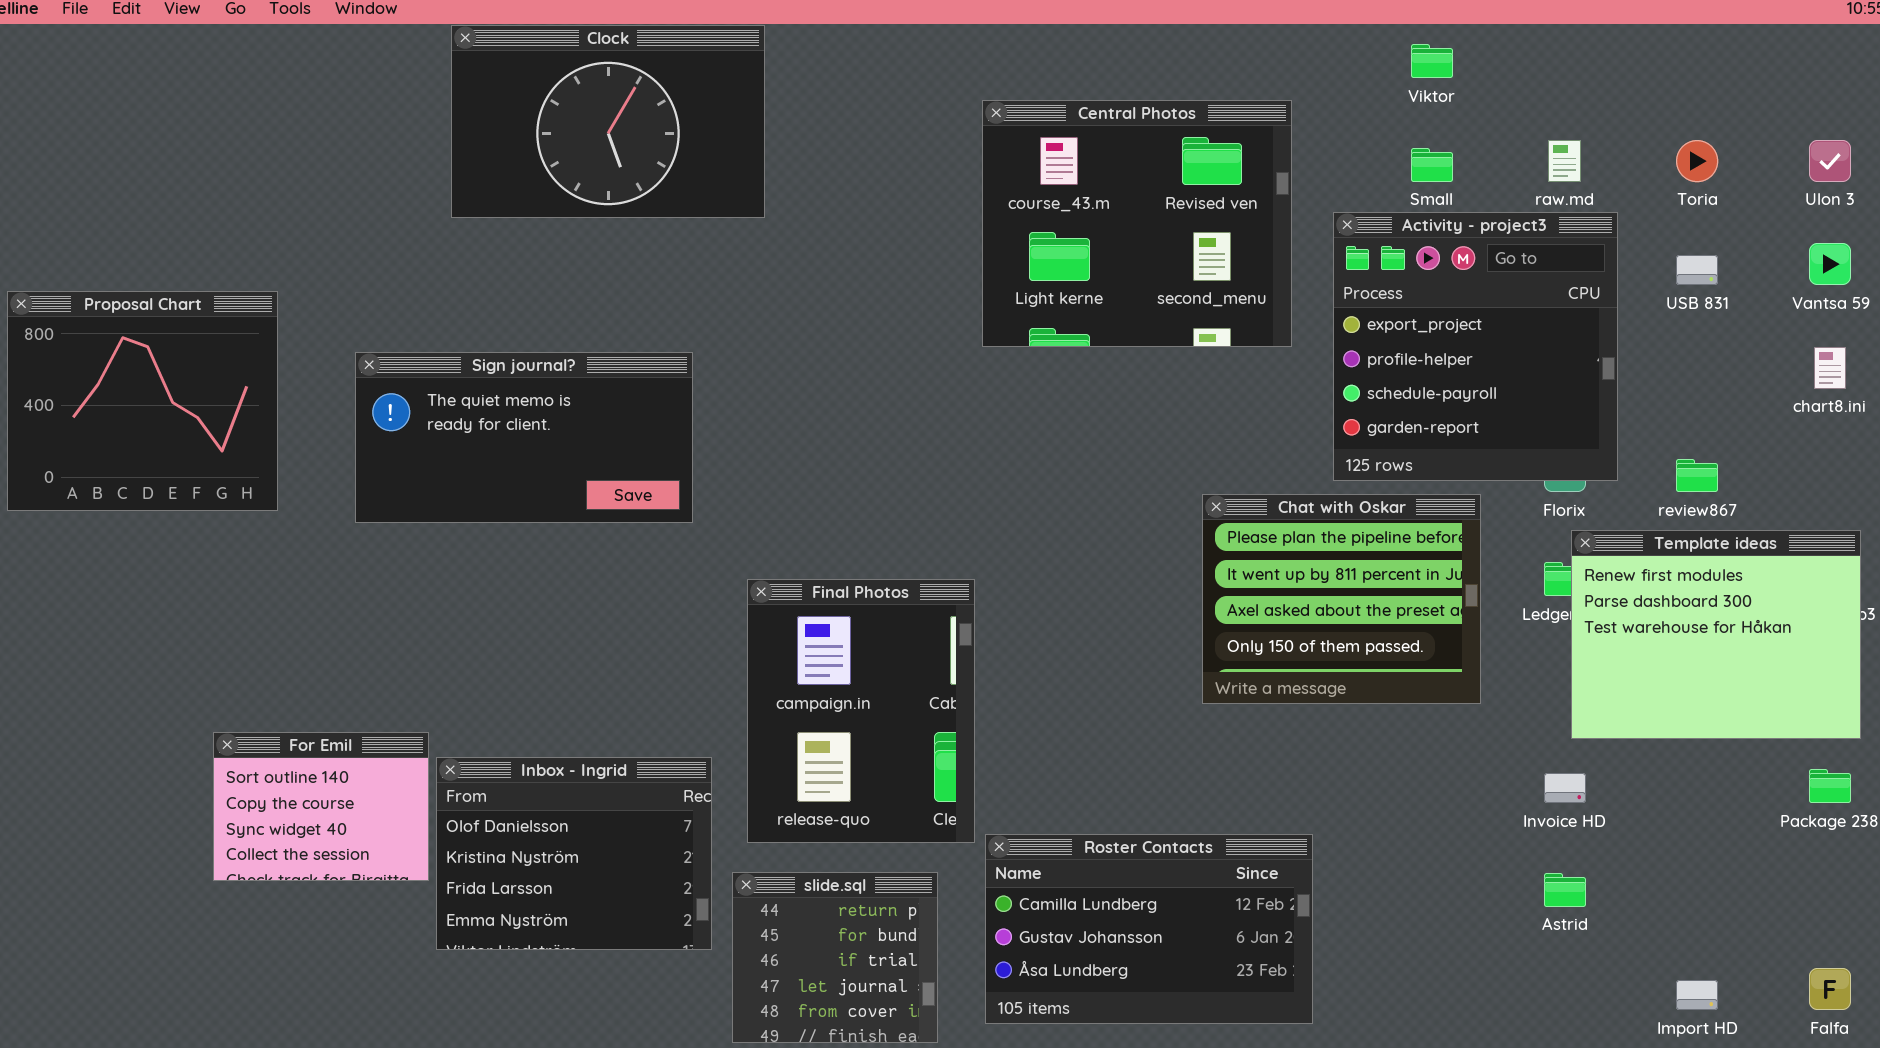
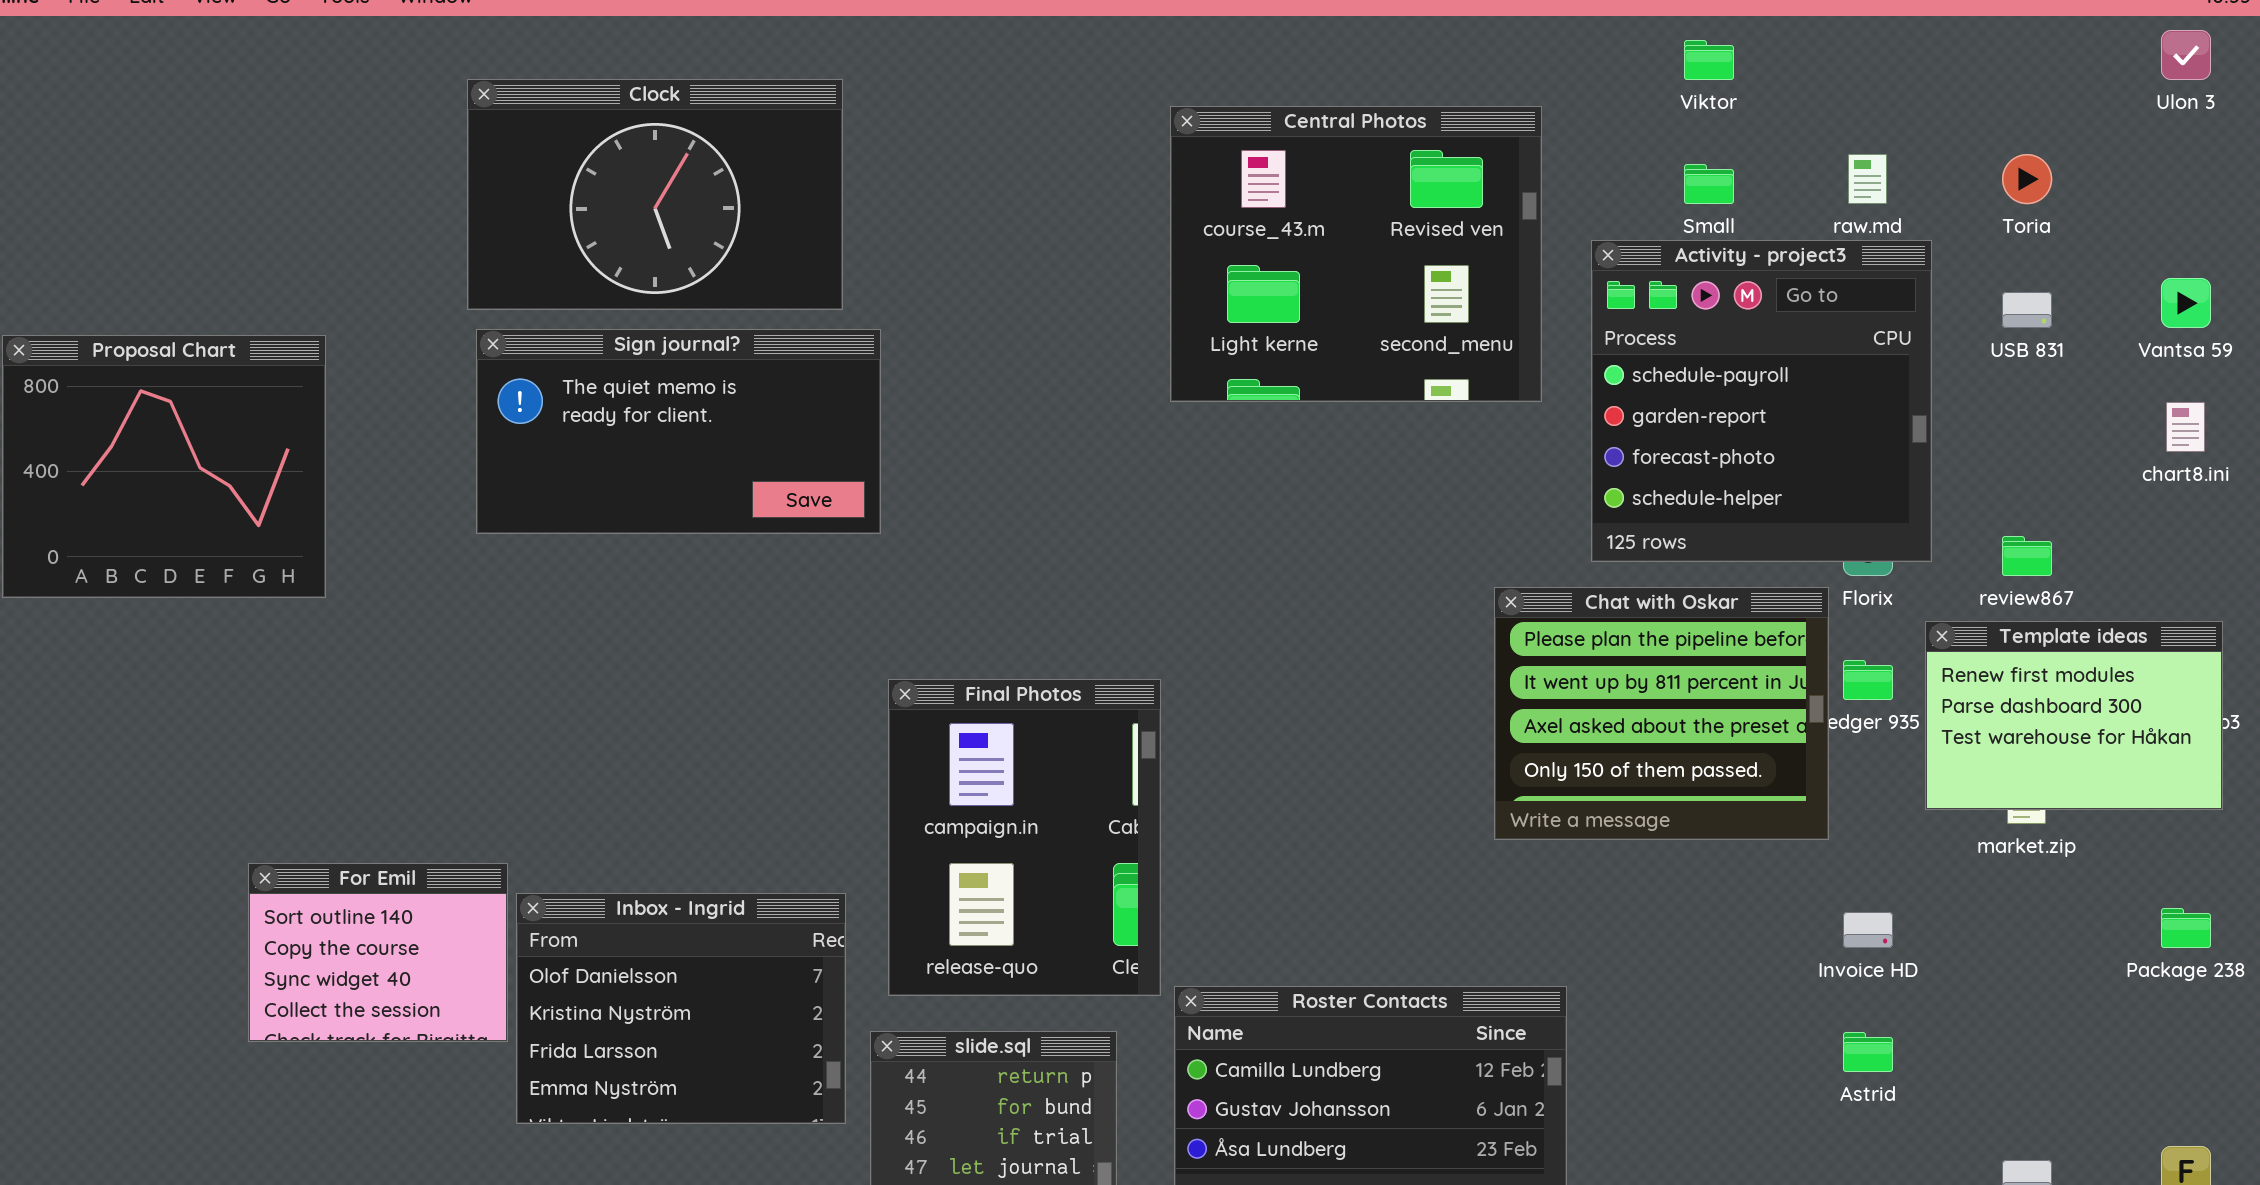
Clock: [451,25,765,218] -> [467,79,843,310], moved
Ulon 3: [1809,140,1851,182] -> [2161,30,2211,80], moved
Activity - project3: [1333,212,1618,481] -> [1591,240,1932,562], scrolled down 2 rows
Sign journal?: [355,352,693,523] -> [476,329,881,534], moved
Chat with Oskar: [1202,494,1481,704] -> [1494,587,1829,840], moved
Template ideas: [1571,530,1861,739] -> [1925,621,2223,810], resized

